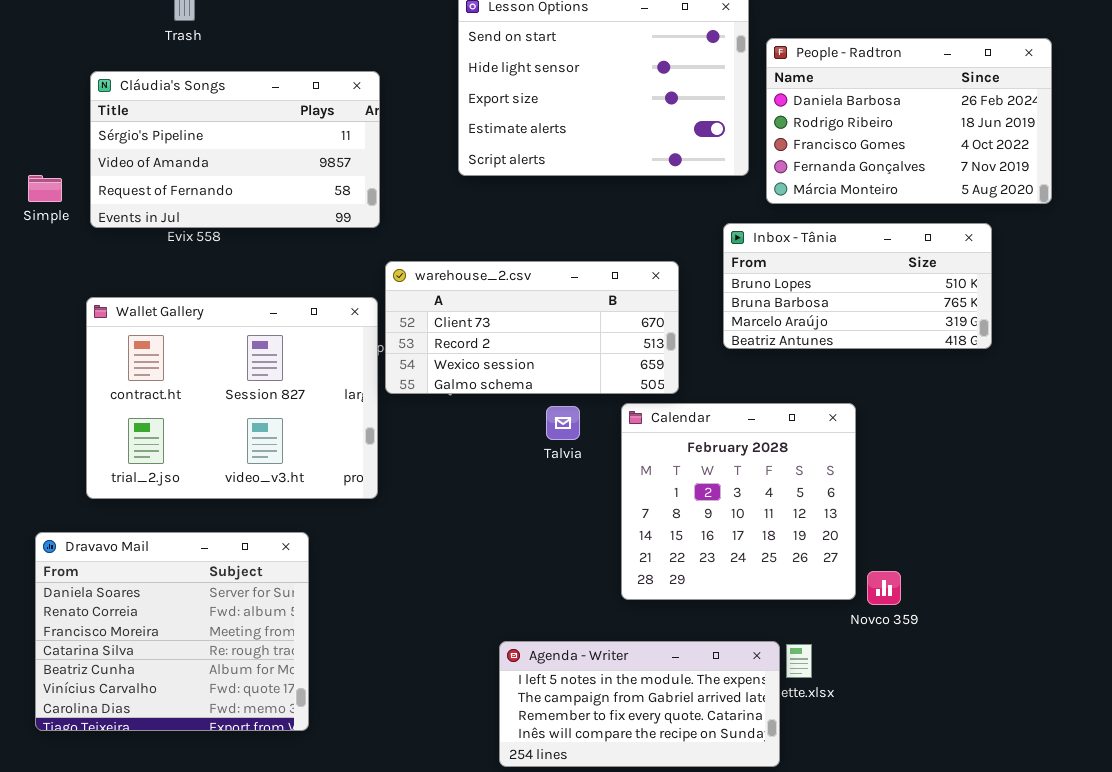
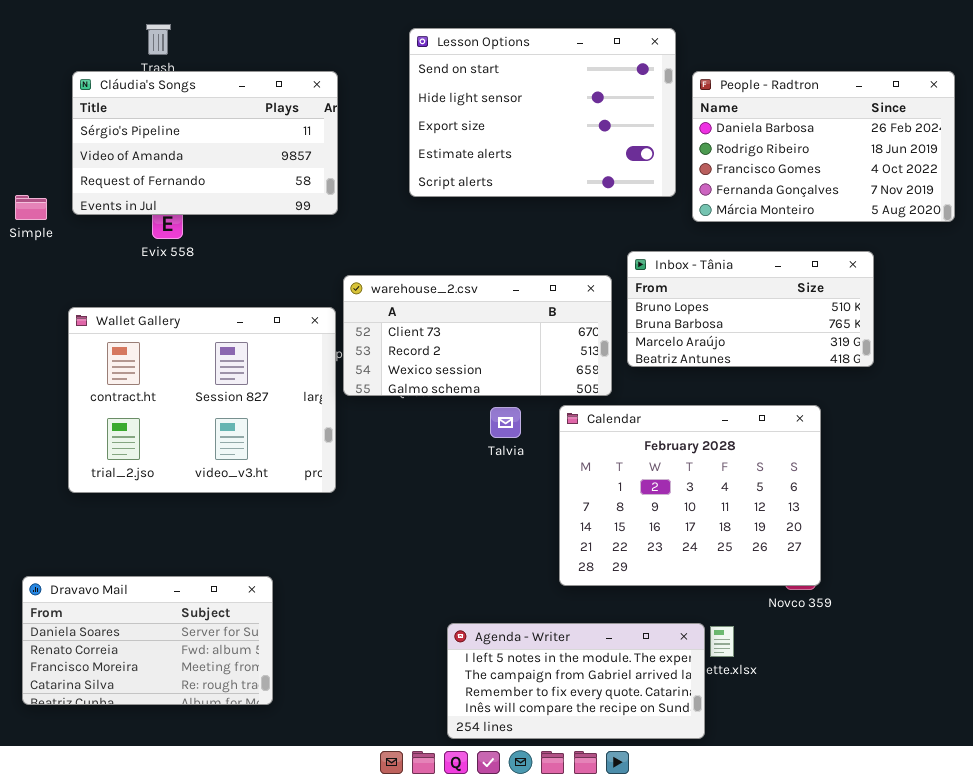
Cláudia's Songs: [90,71,380,228] -> [72,71,338,215], moved
Inbox - Tânia: [723,223,992,349] -> [627,251,874,367], moved
Calendar: [621,403,856,600] -> [559,405,821,586], resized
Dravavo Mail: [35,532,309,731] -> [22,576,273,705], resized

